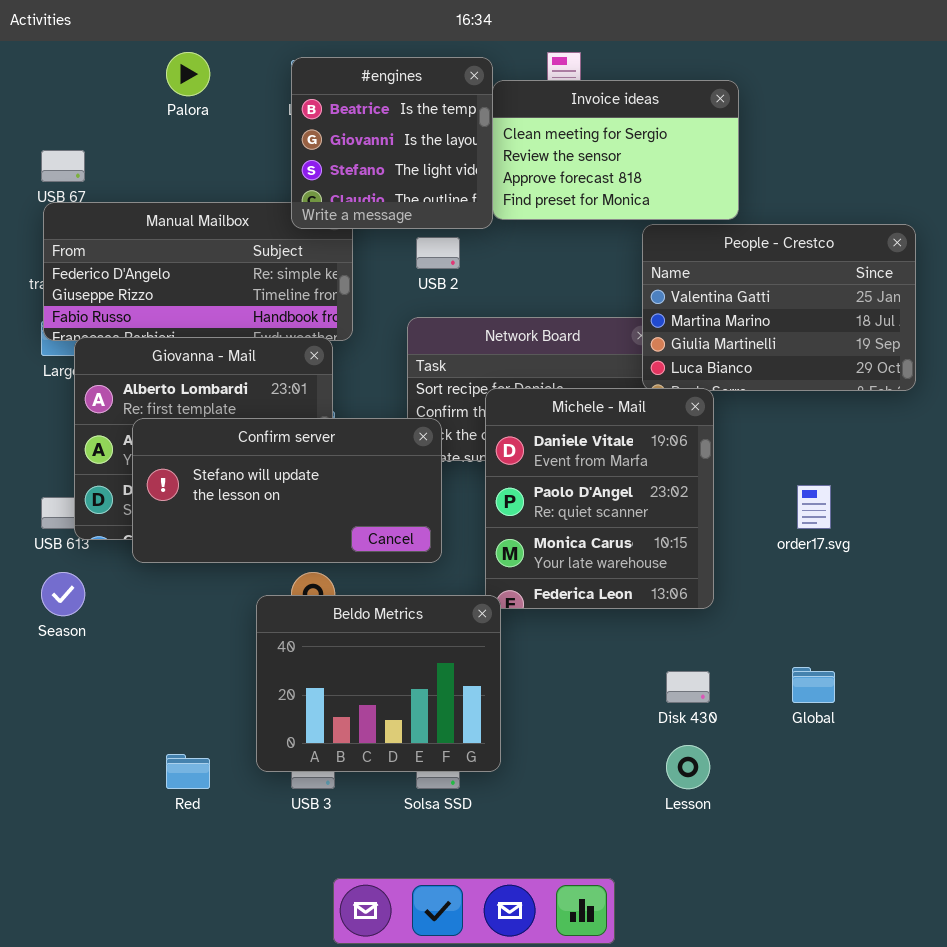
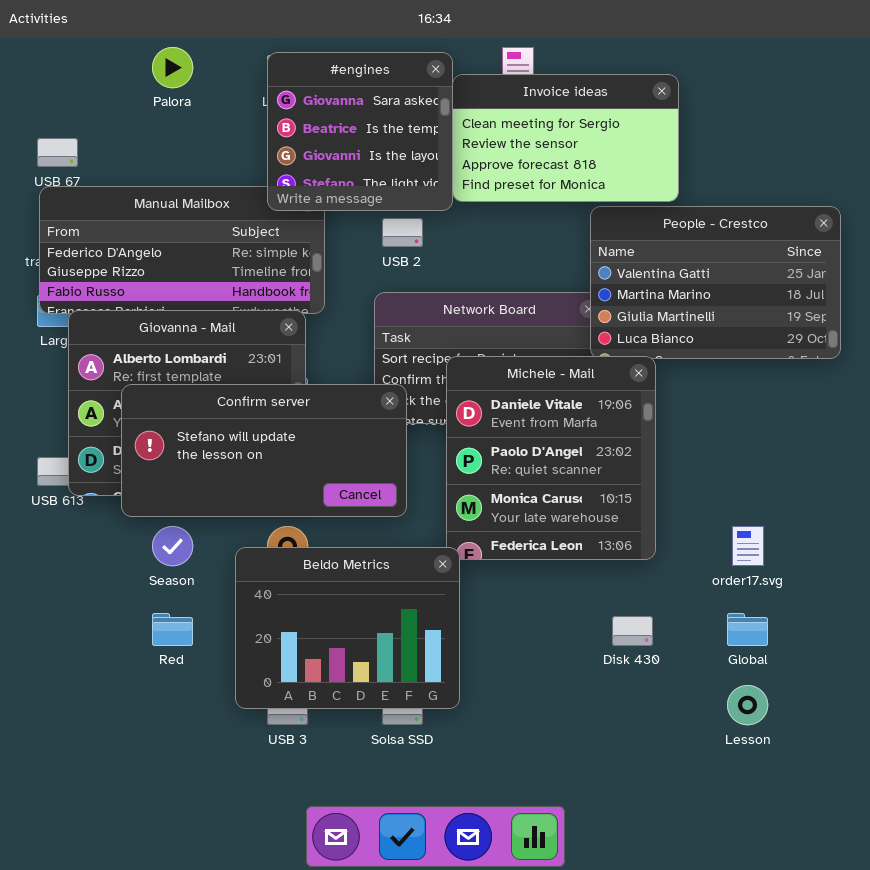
#engines: [291,57,493,229] -> [267,52,453,211], scrolled up 1 row
order17.svg: [797,485,831,529] -> [732,526,764,566], moved
Season: [41,572,85,616] -> [152,526,193,566], moved
Lesson: [666,745,710,789] -> [727,685,768,725], moved
Red: [166,754,210,789] -> [152,613,193,646], moved

